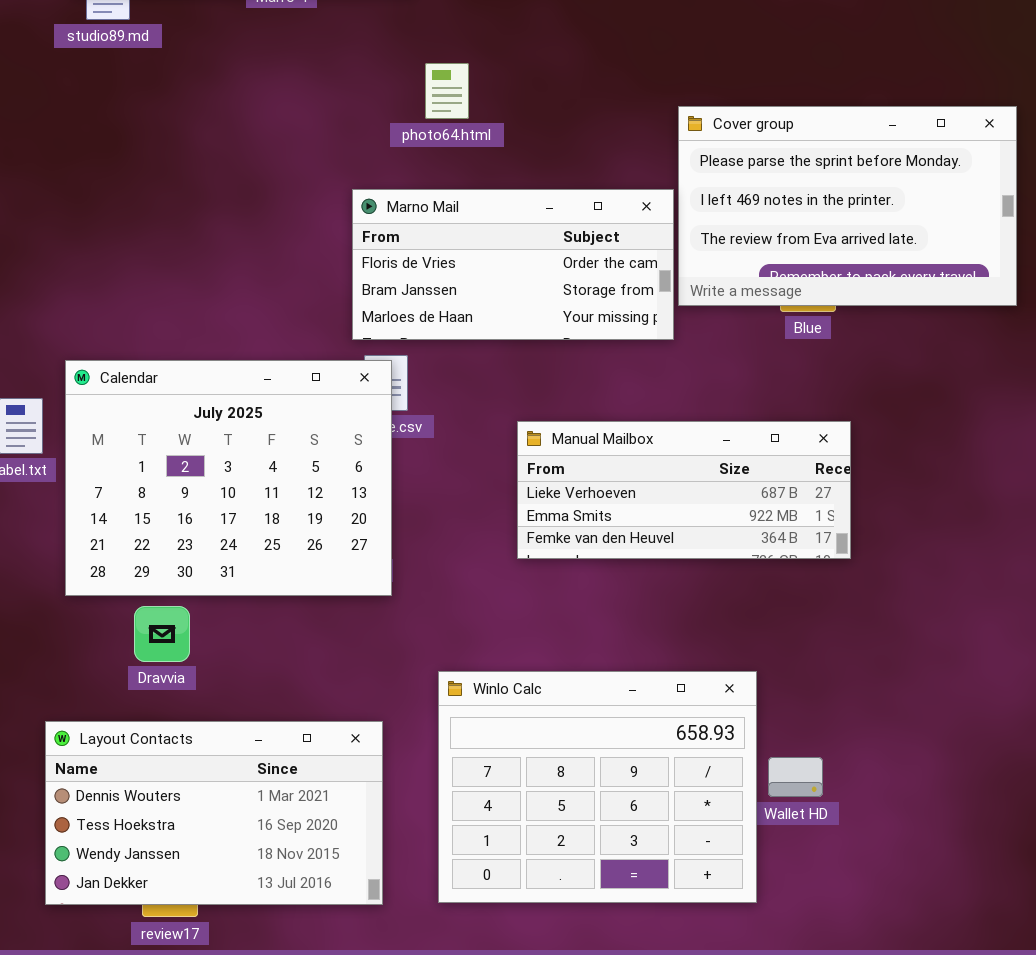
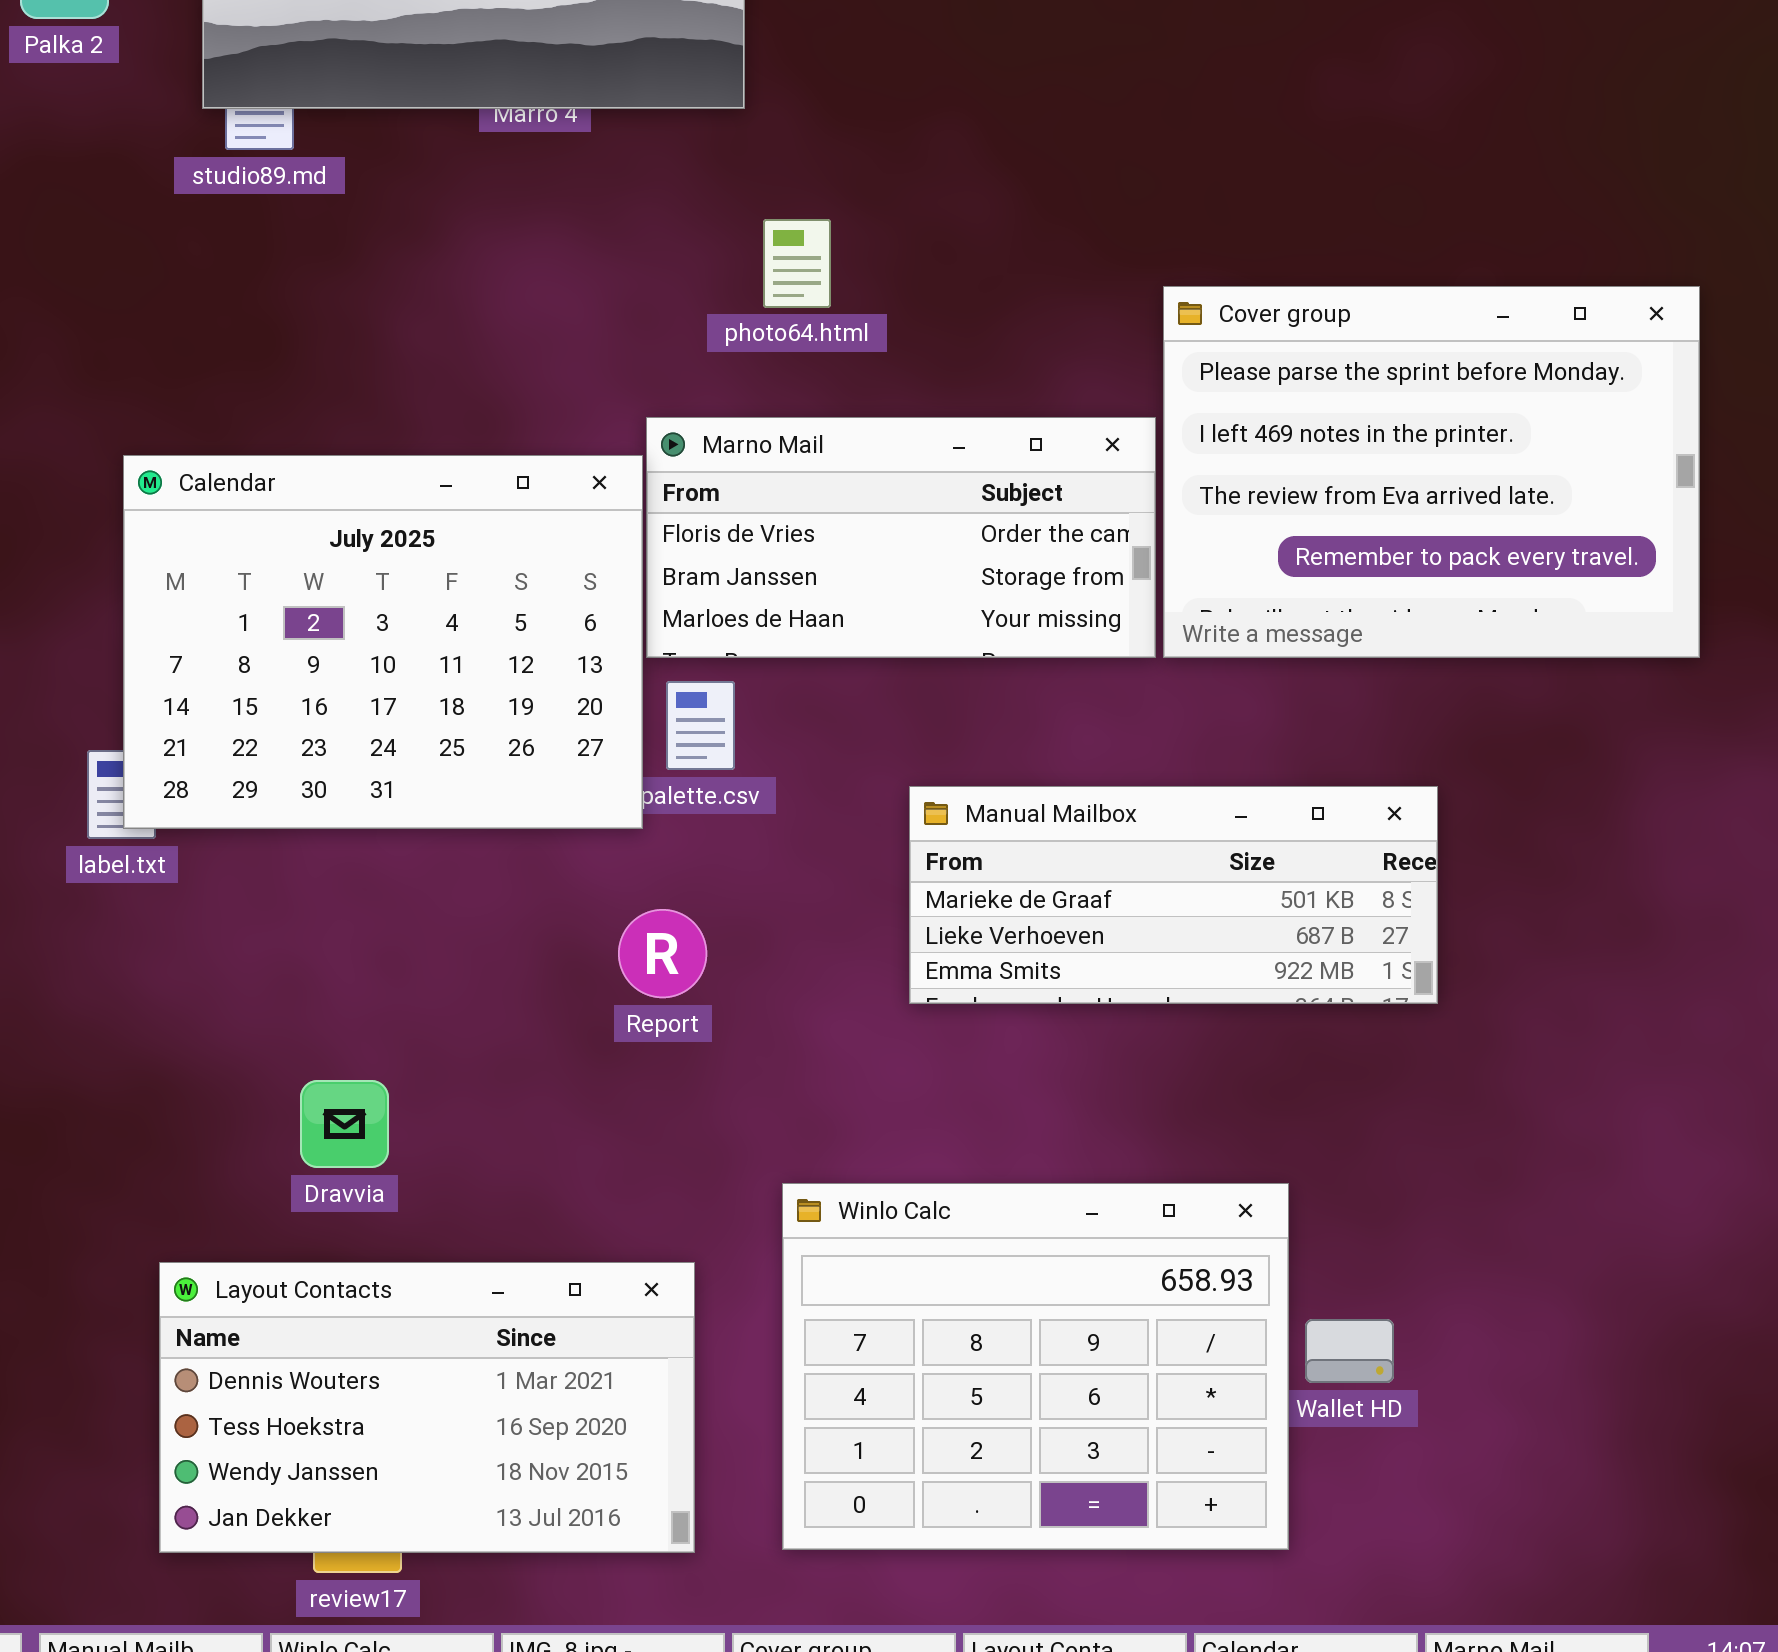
Cover group: [678,106,1017,306] -> [1163,286,1700,658], resized
Calendar: [65,360,392,596] -> [123,455,643,829], moved
Manual Mailbox: [517,421,851,559] -> [909,786,1438,1004], scrolled up 1 row

